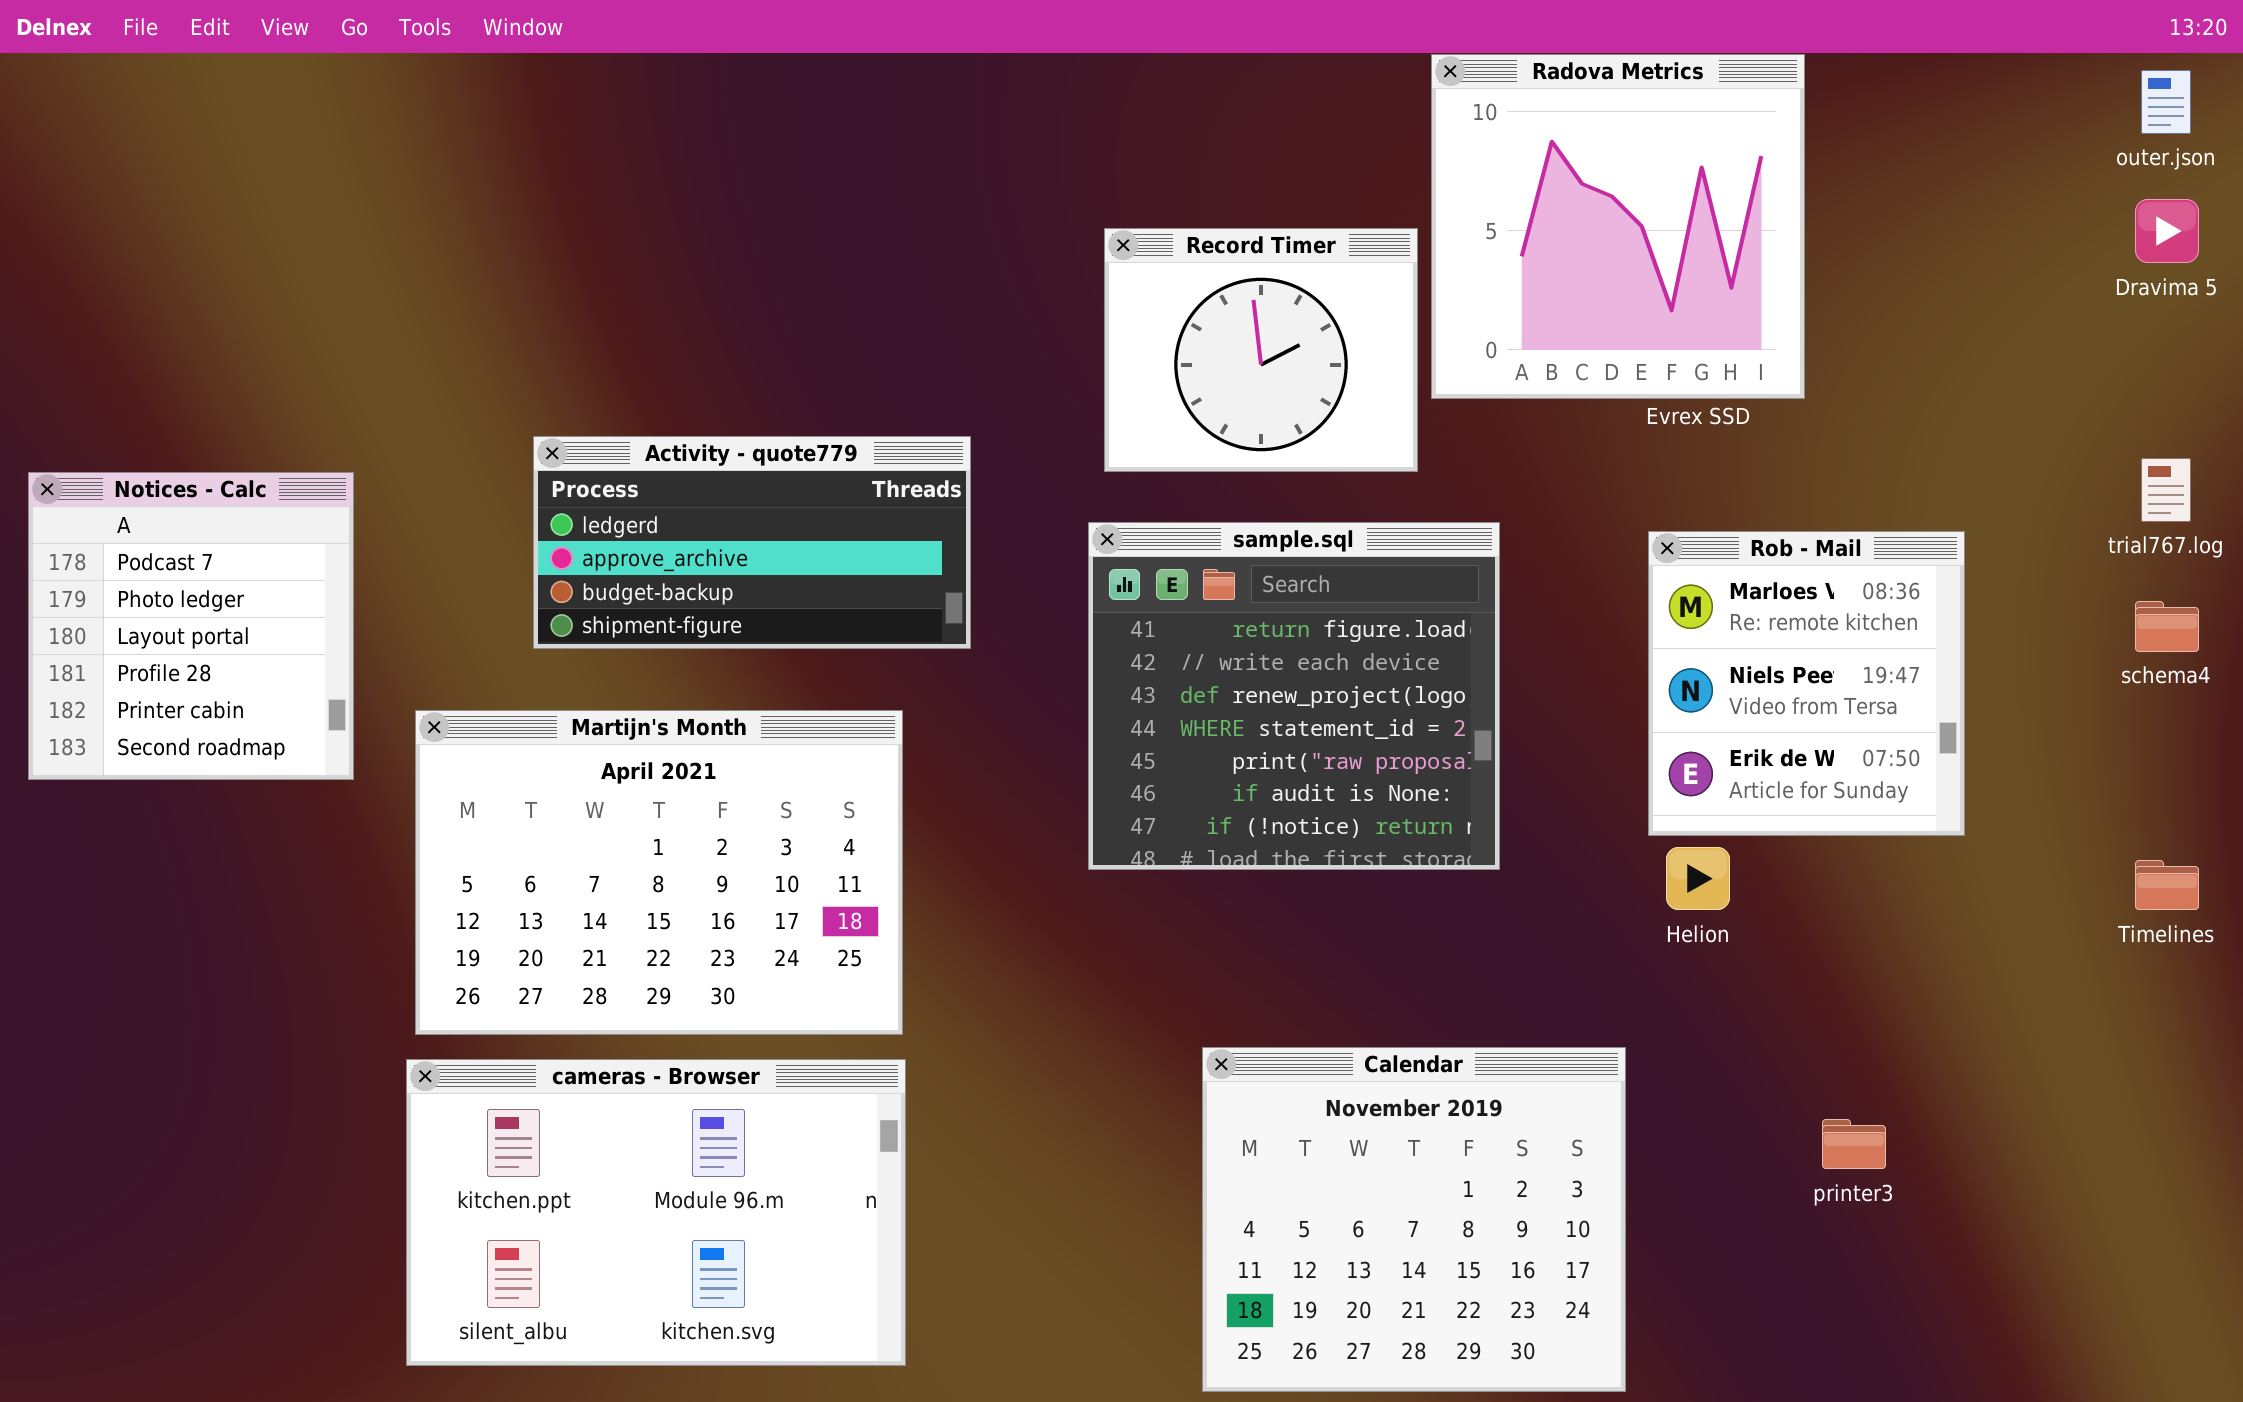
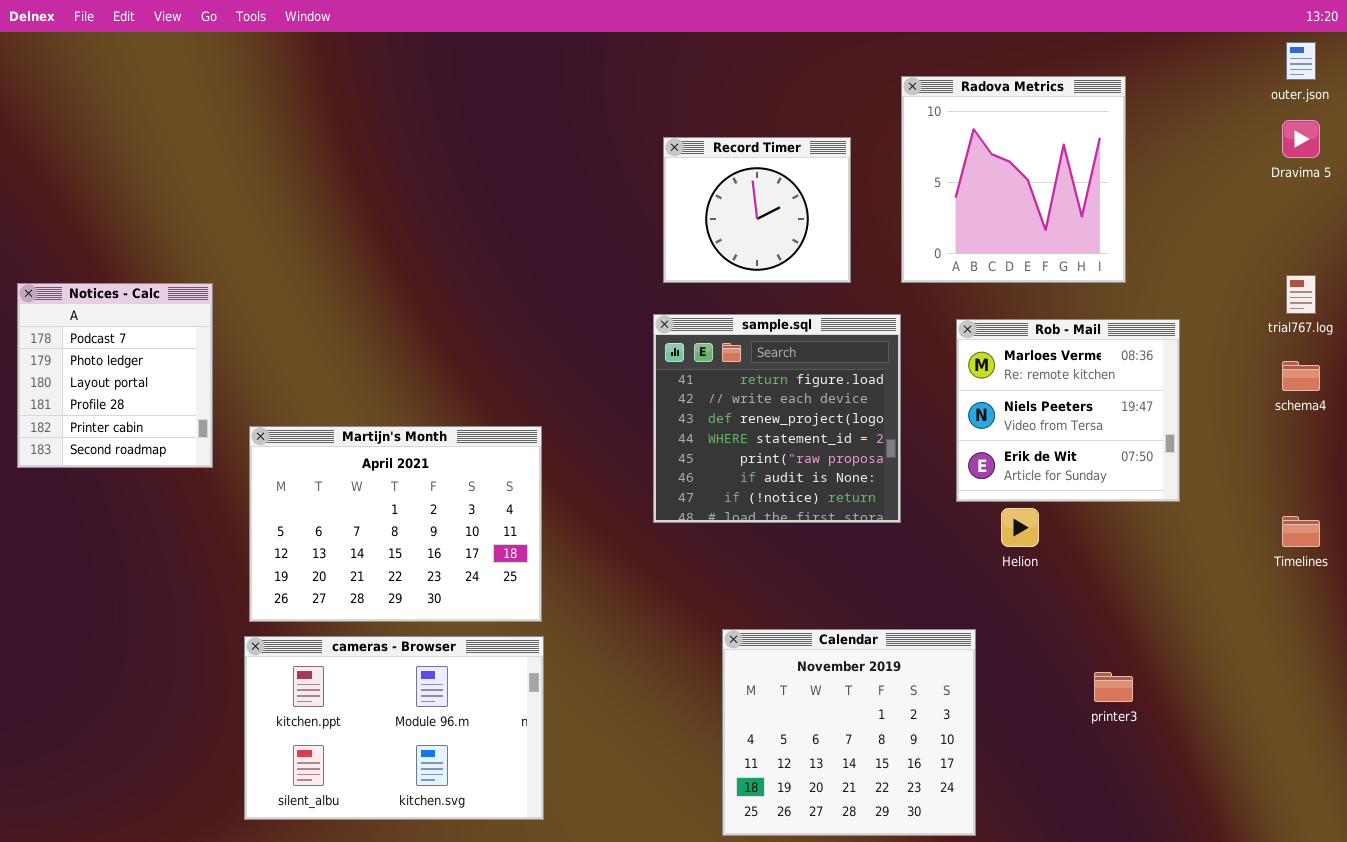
Radova Metrics: [1431,54,1805,399] -> [901,76,1126,283], moved
Activity - quote779: [533,436,971,649] -> none, closed
Rob - Mail: [1648,531,1965,836] -> [956,319,1180,502], resized

